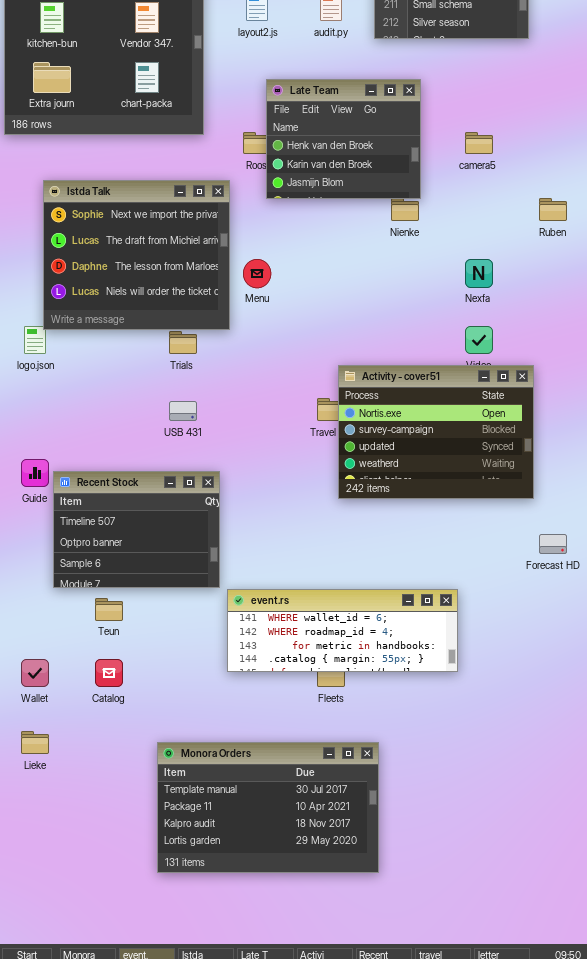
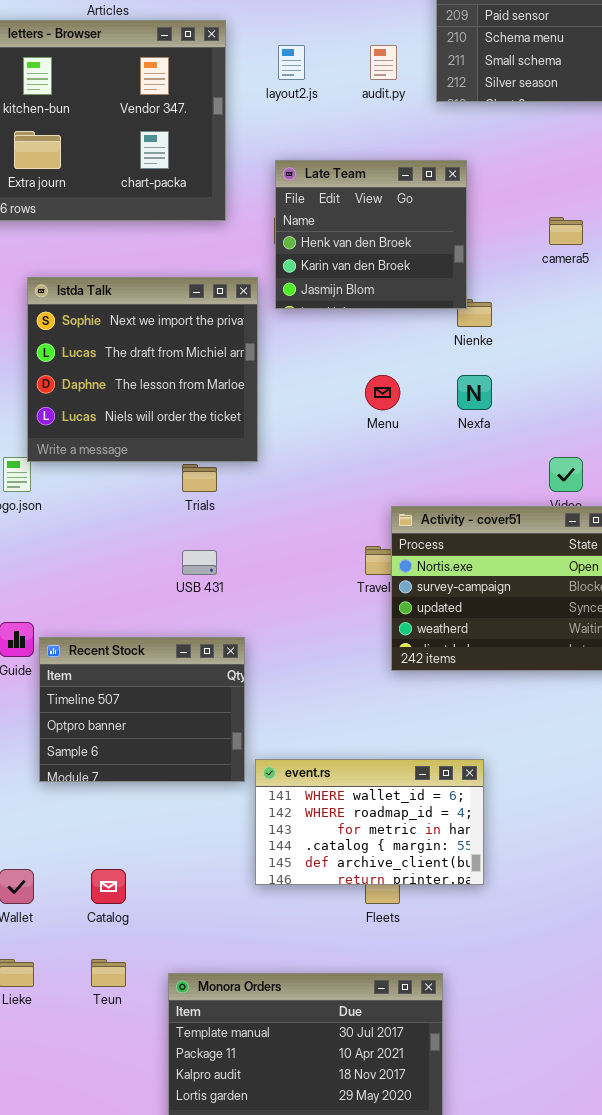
Late Team: [266,79,421,199] -> [275,160,467,309], moved
Menu: [243,259,271,288] -> [365,375,400,410], moved
Nexfa: [465,259,493,288] -> [457,375,492,410], moved
event.rs: [227,589,458,672] -> [255,759,484,885], resized
Teun: [95,598,123,621] -> [91,959,126,987], moved

